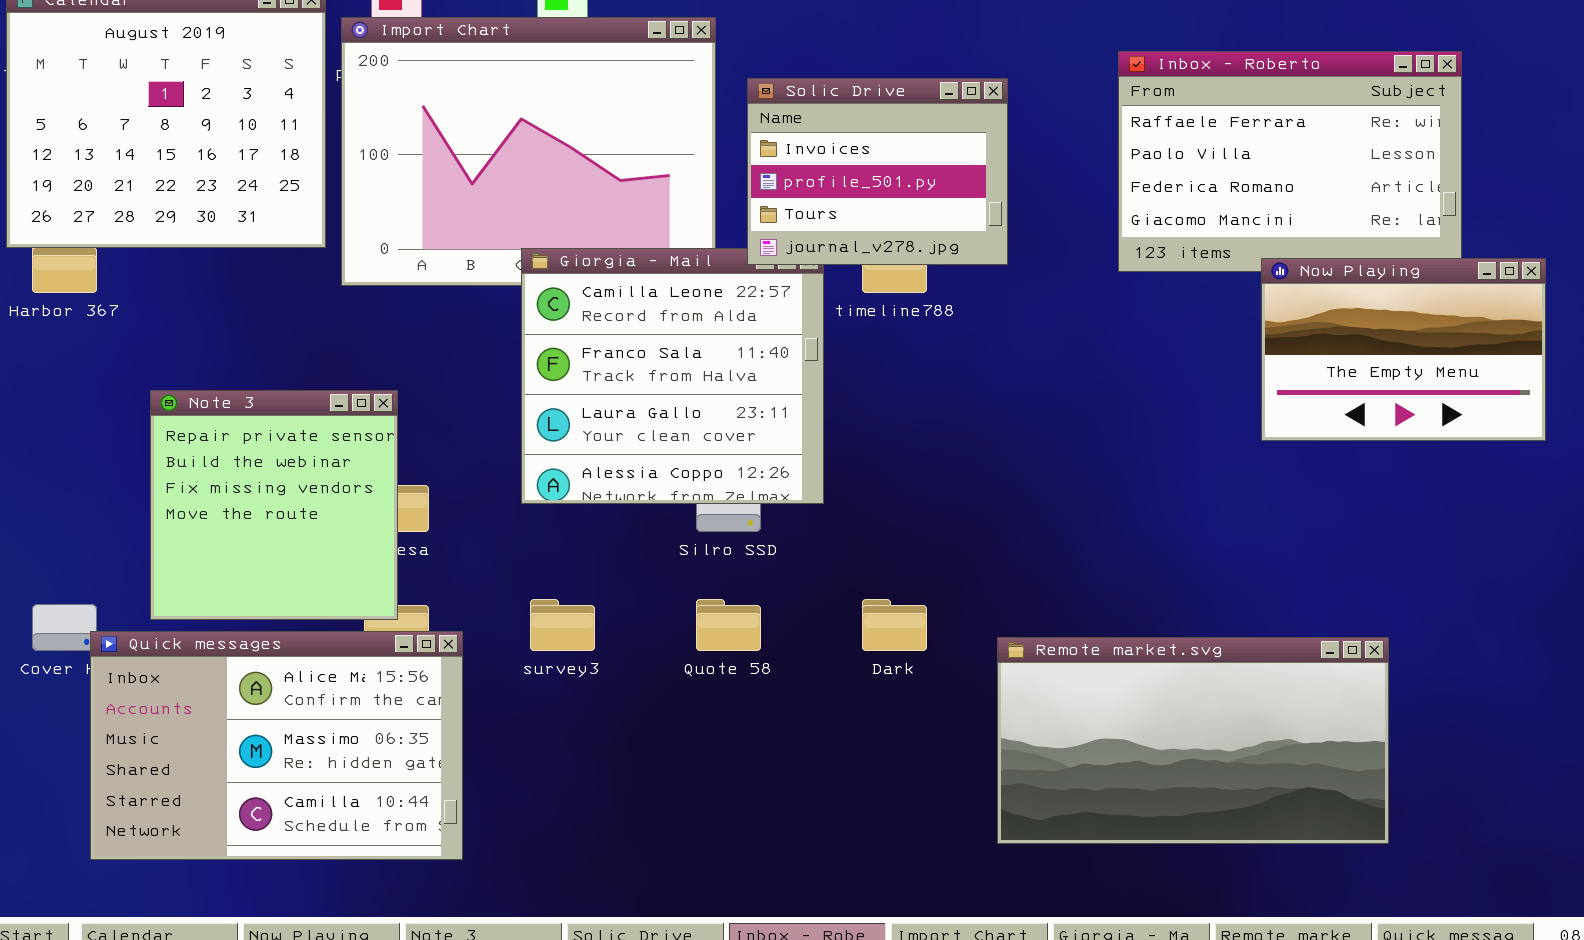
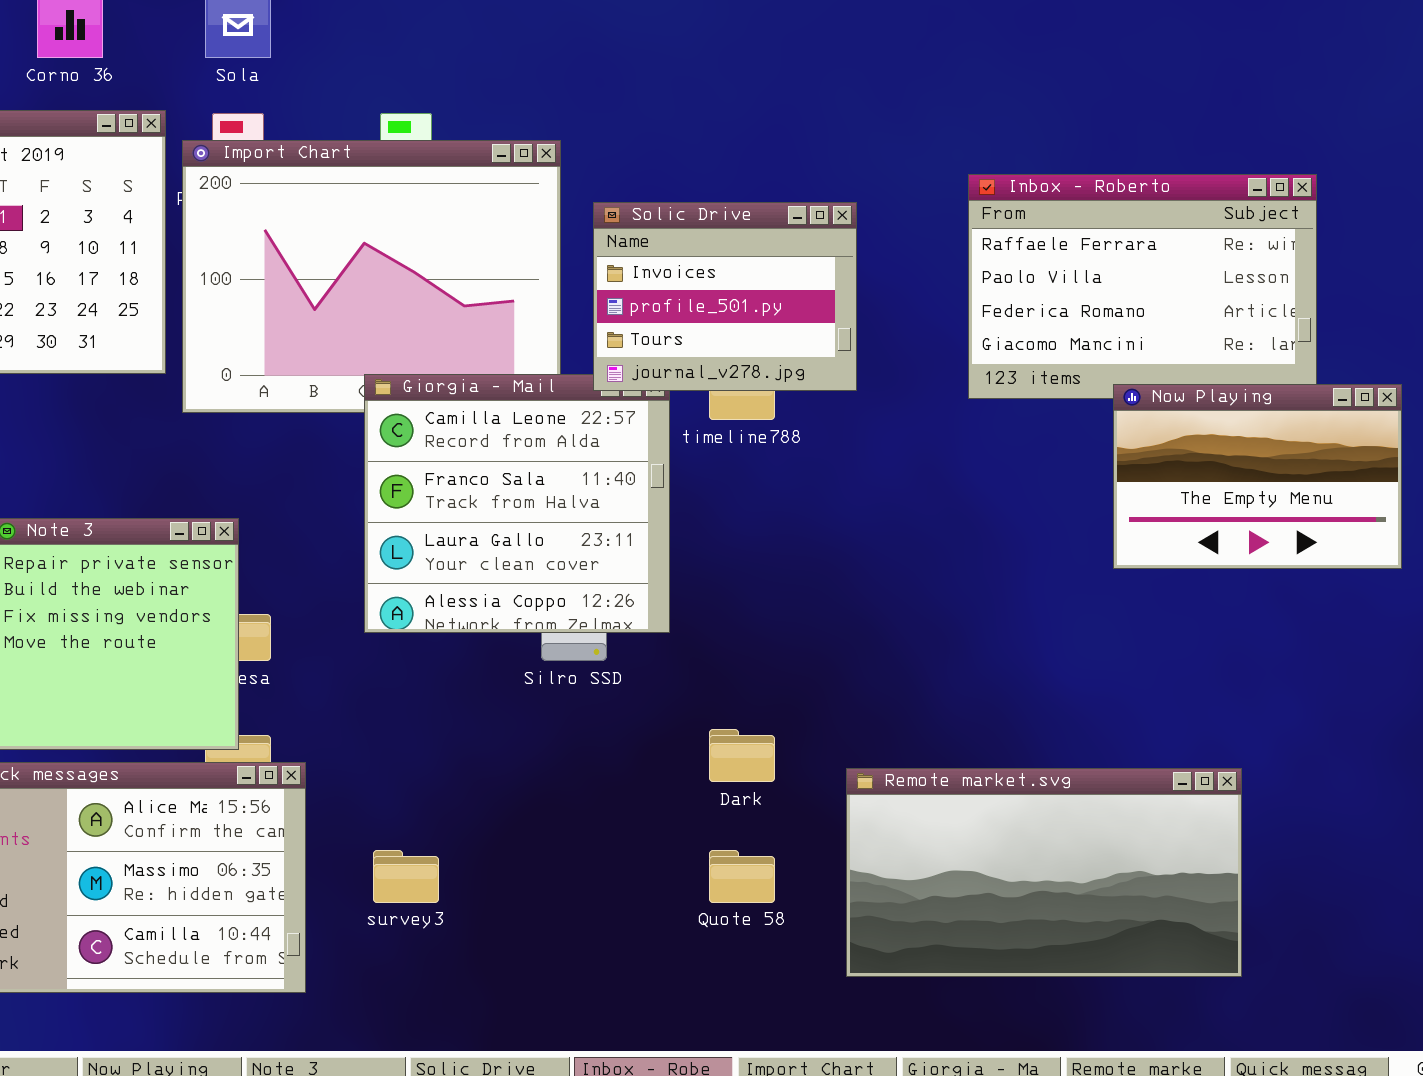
survey3: [530,599,595,651] -> [373,850,439,903], moved
Quote 58: [696,599,761,651] -> [709,850,775,903], moved

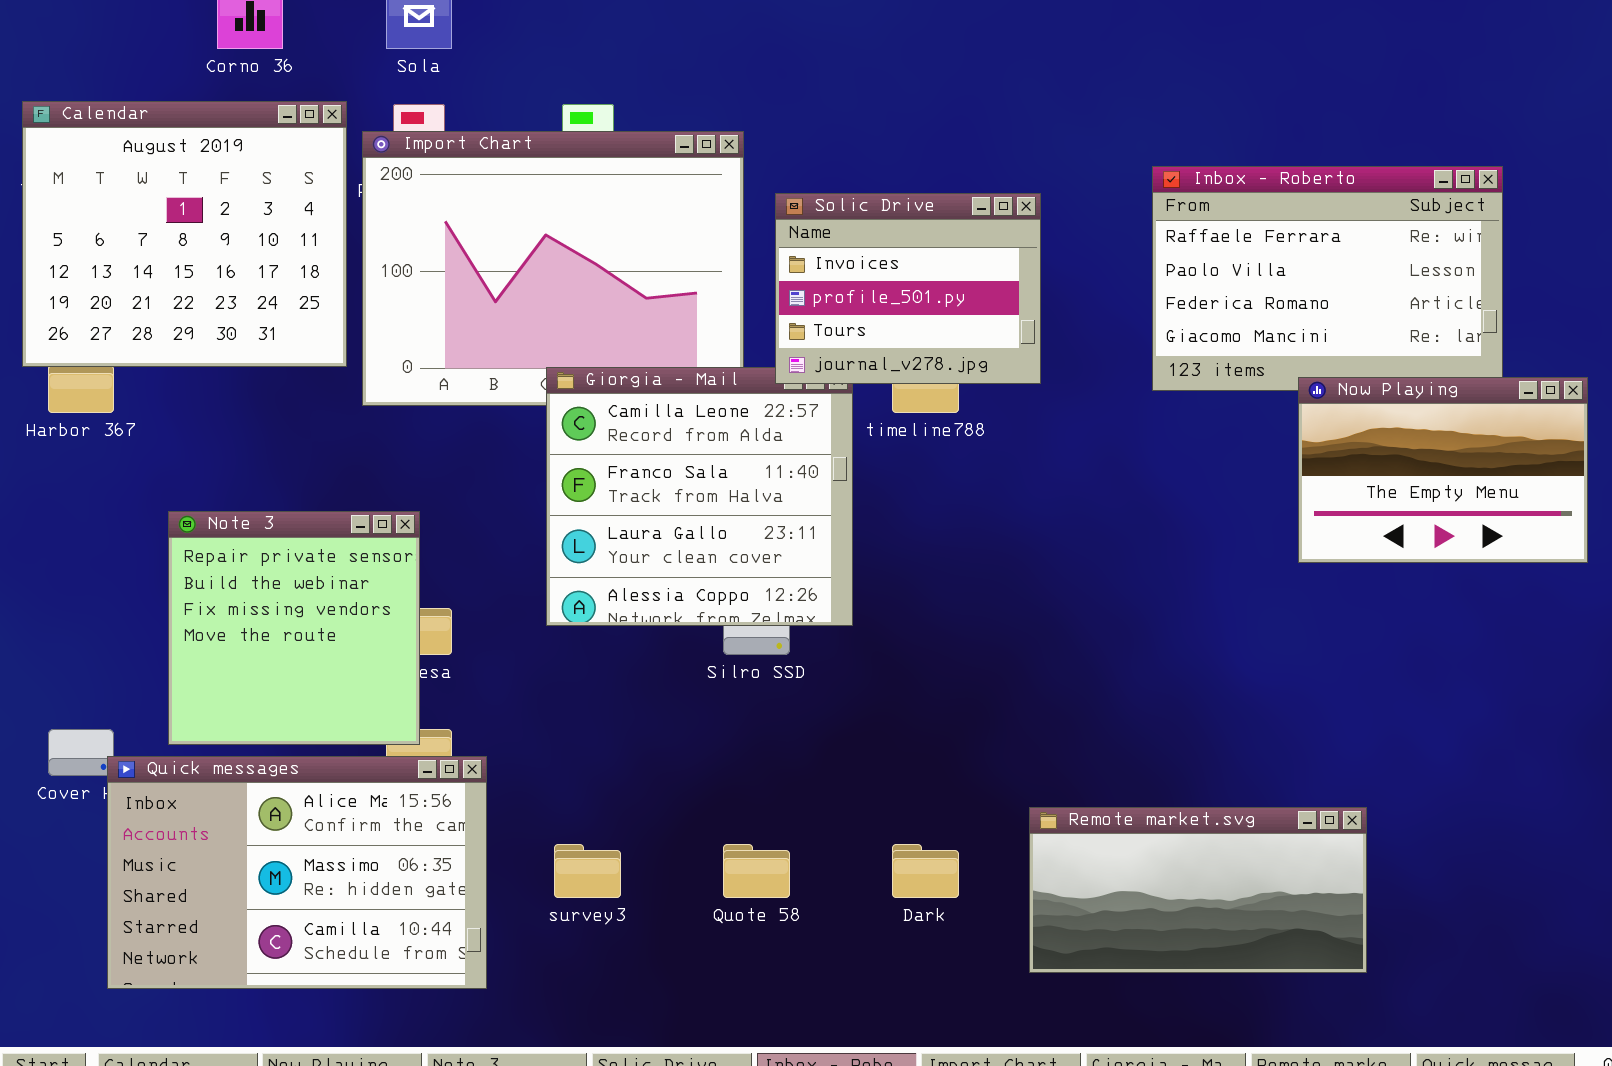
Dark: [709,729,775,782] -> [892,844,959,898], moved
Remote market.svg: [846,768,1242,977] -> [1029,807,1367,973], resized
Quote 58: [709,850,775,903] -> [723,844,790,898], moved

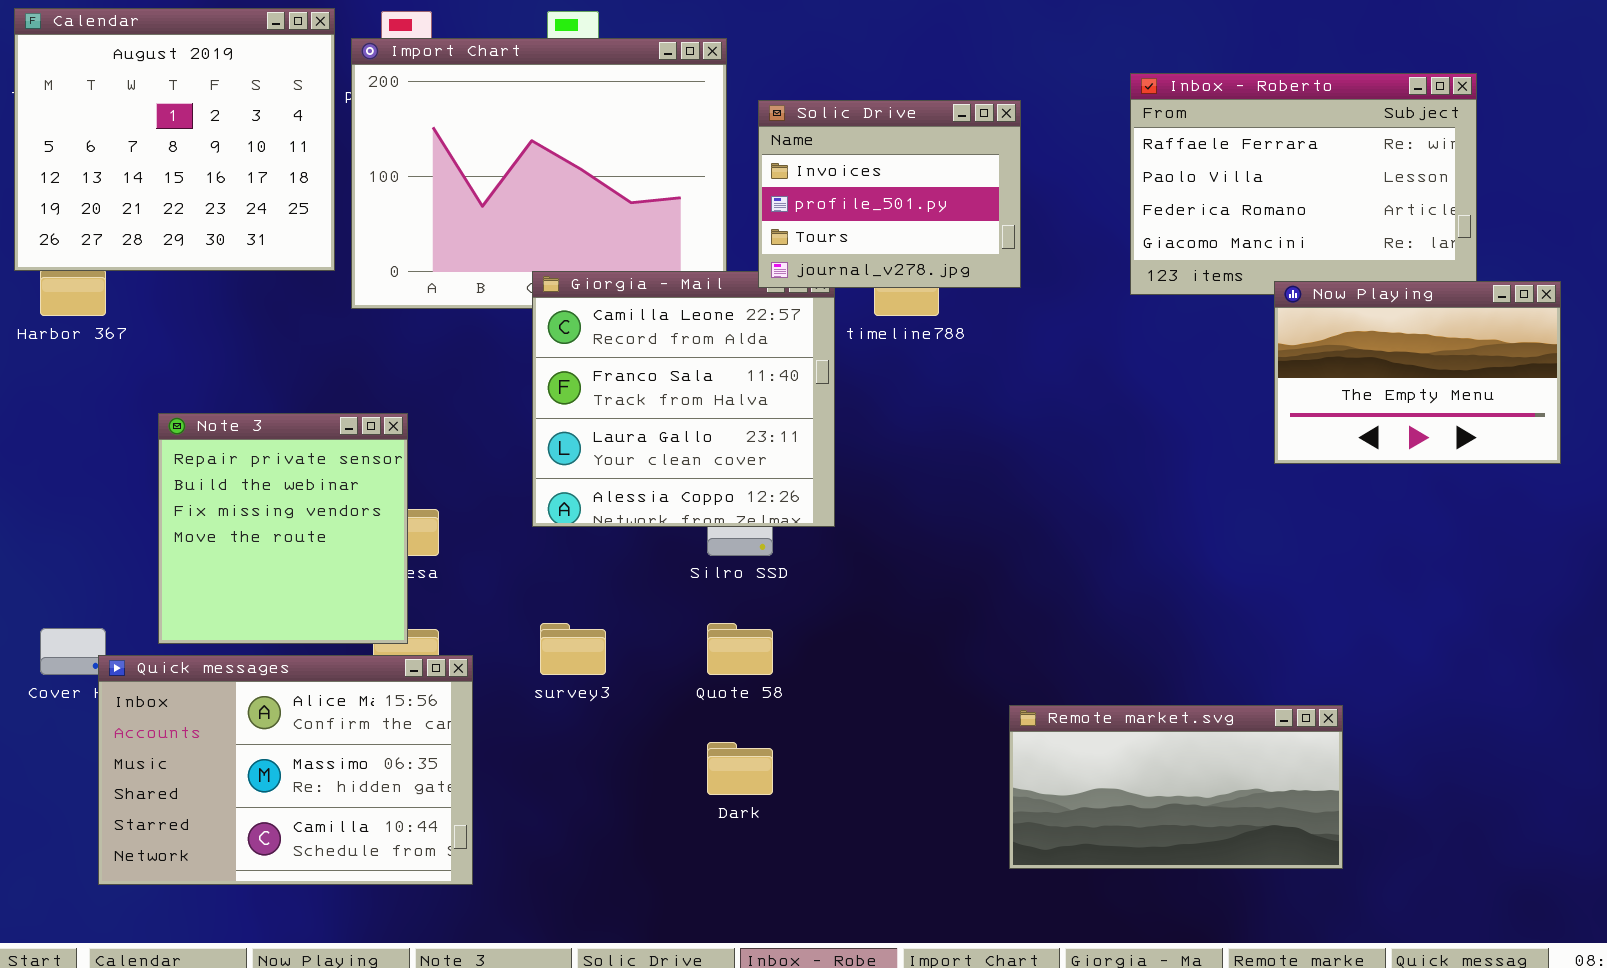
survey3: [554,844,621,898] -> [540,623,606,675], moved
Quote 58: [723,844,790,898] -> [707,623,773,675], moved
Dark: [892,844,959,898] -> [707,742,773,795], moved

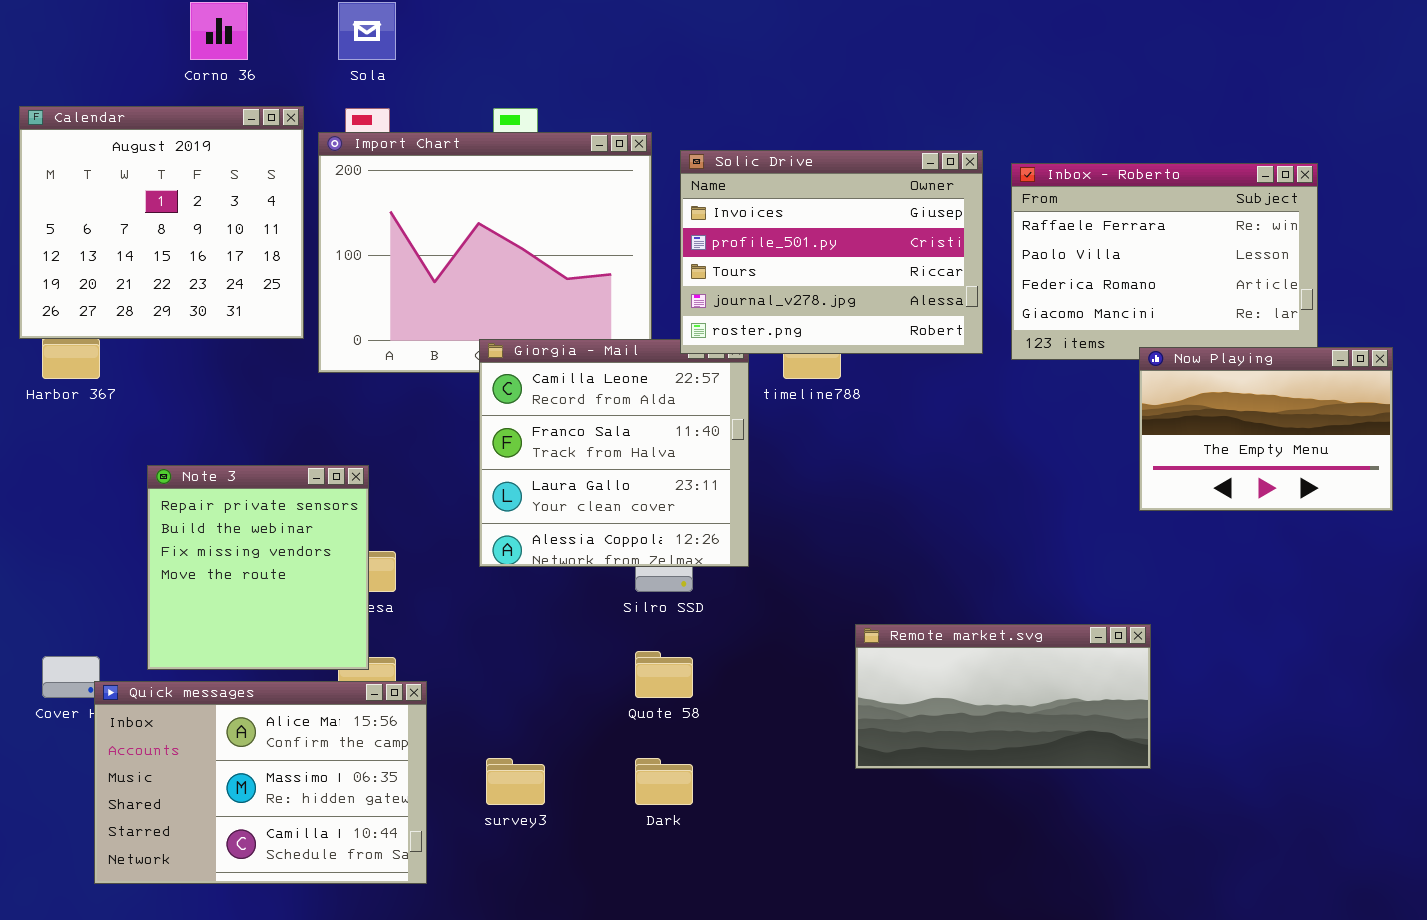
Solic Drive: [758,100,1021,288] -> [680,150,983,354], resized
survey3: [540,623,606,675] -> [486,758,545,805], moved
Remote market.svg: [1009,705,1343,869] -> [855,624,1151,769], moved

